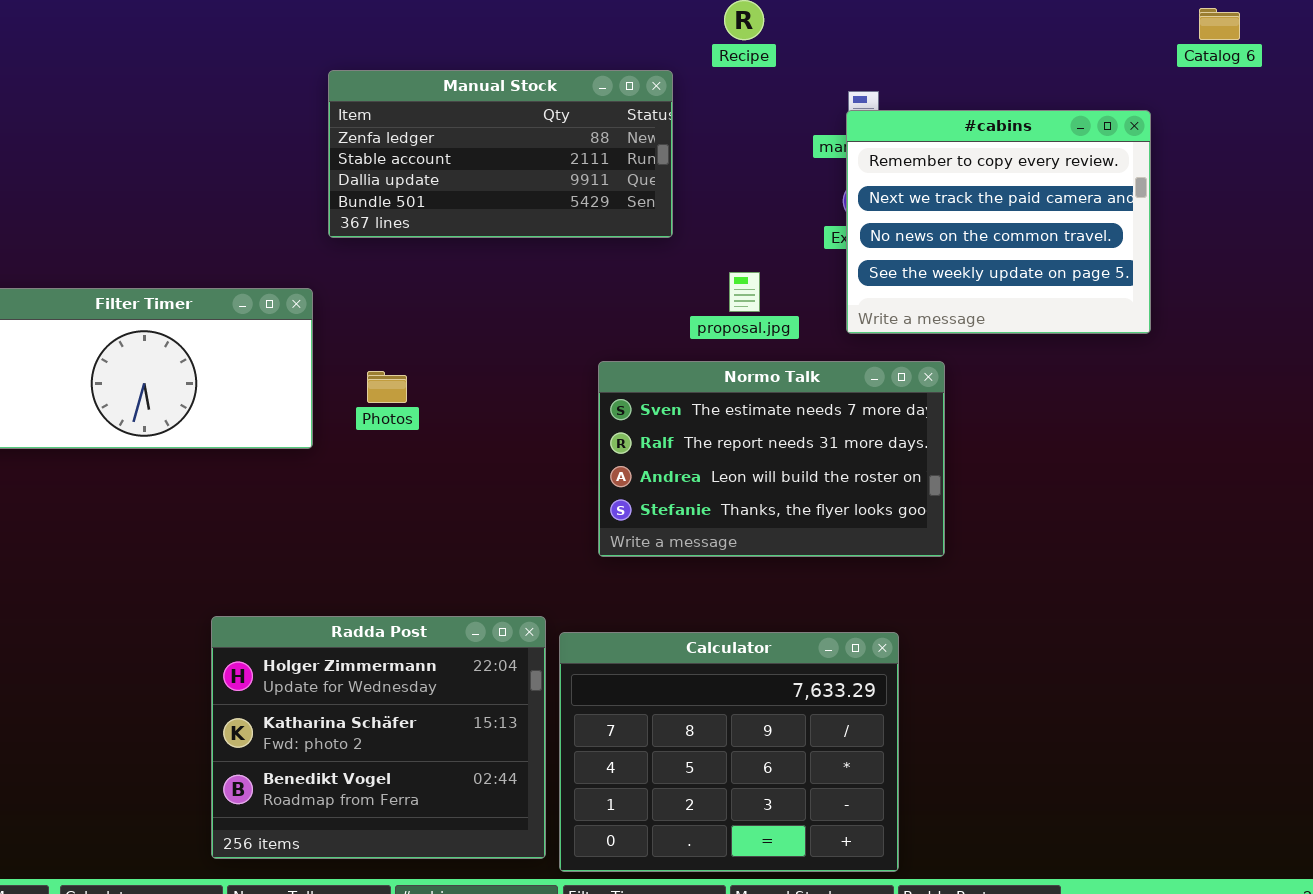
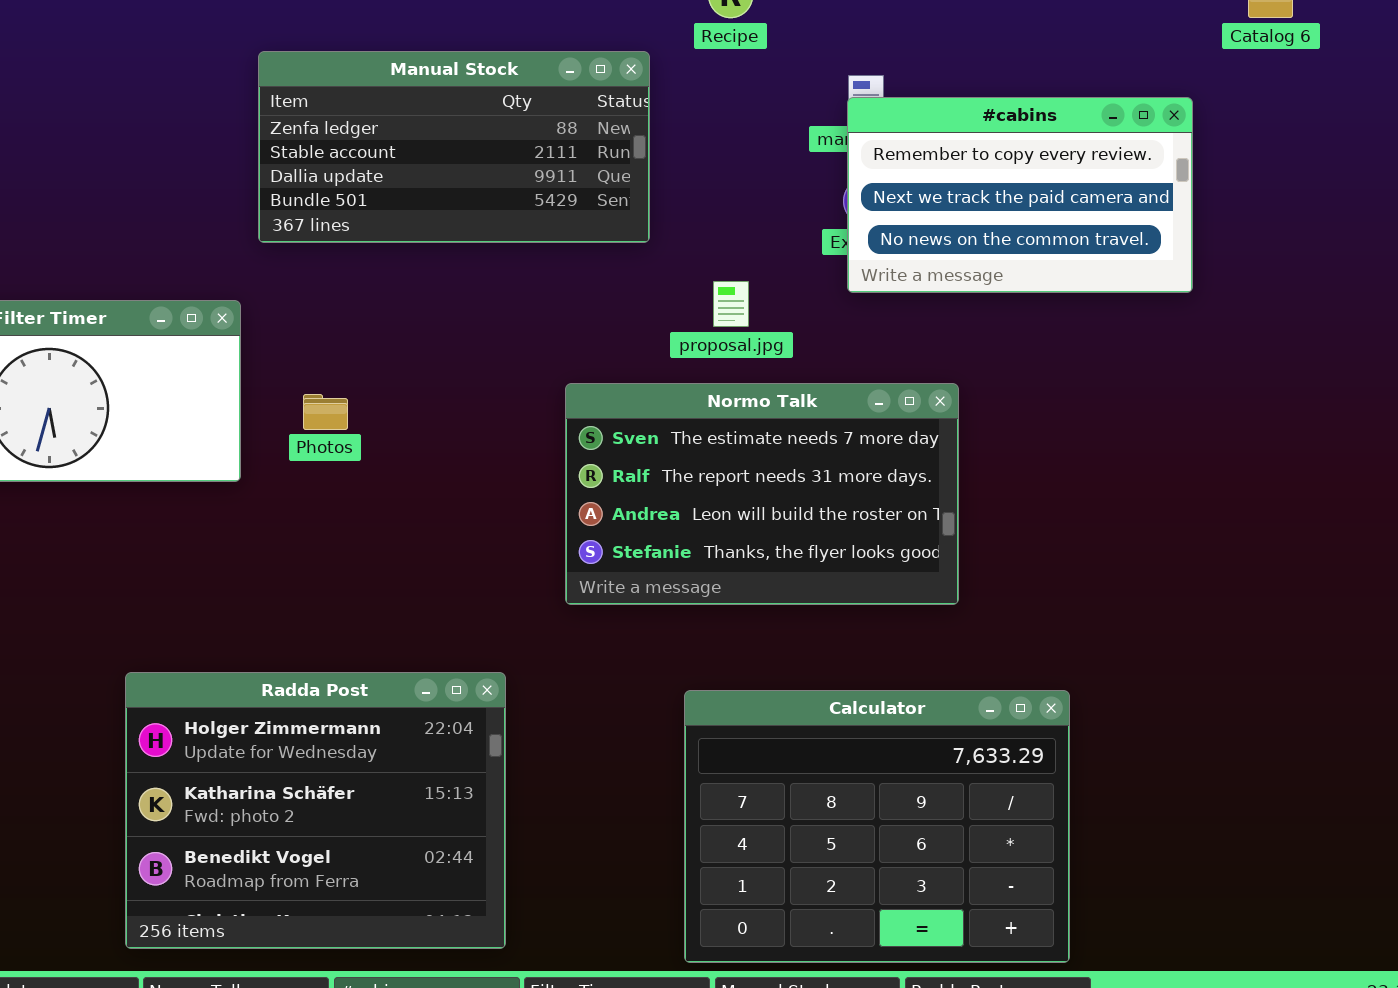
#cabins: [846,110,1151,334] -> [847,97,1193,293], resized
Calculator: [559,632,899,872] -> [684,690,1070,963], moved

